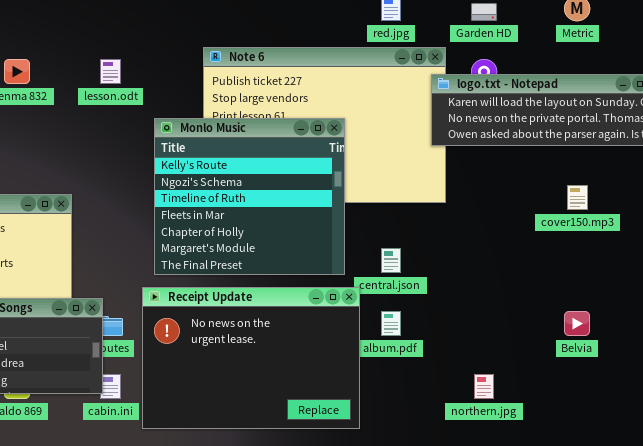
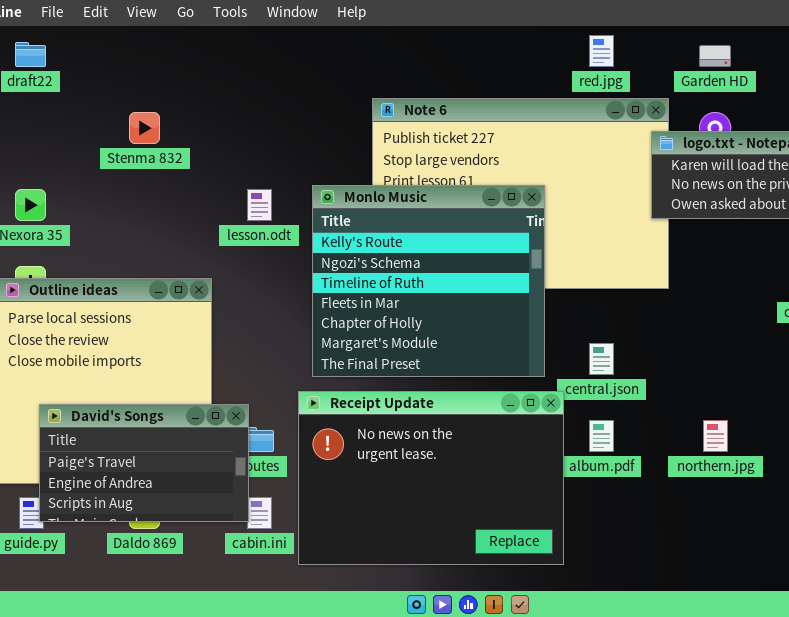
lesson.odt: [100,59,121,84] -> [247,189,272,221], moved
northern.jpg: [474,374,494,399] -> [703,420,728,452], moved

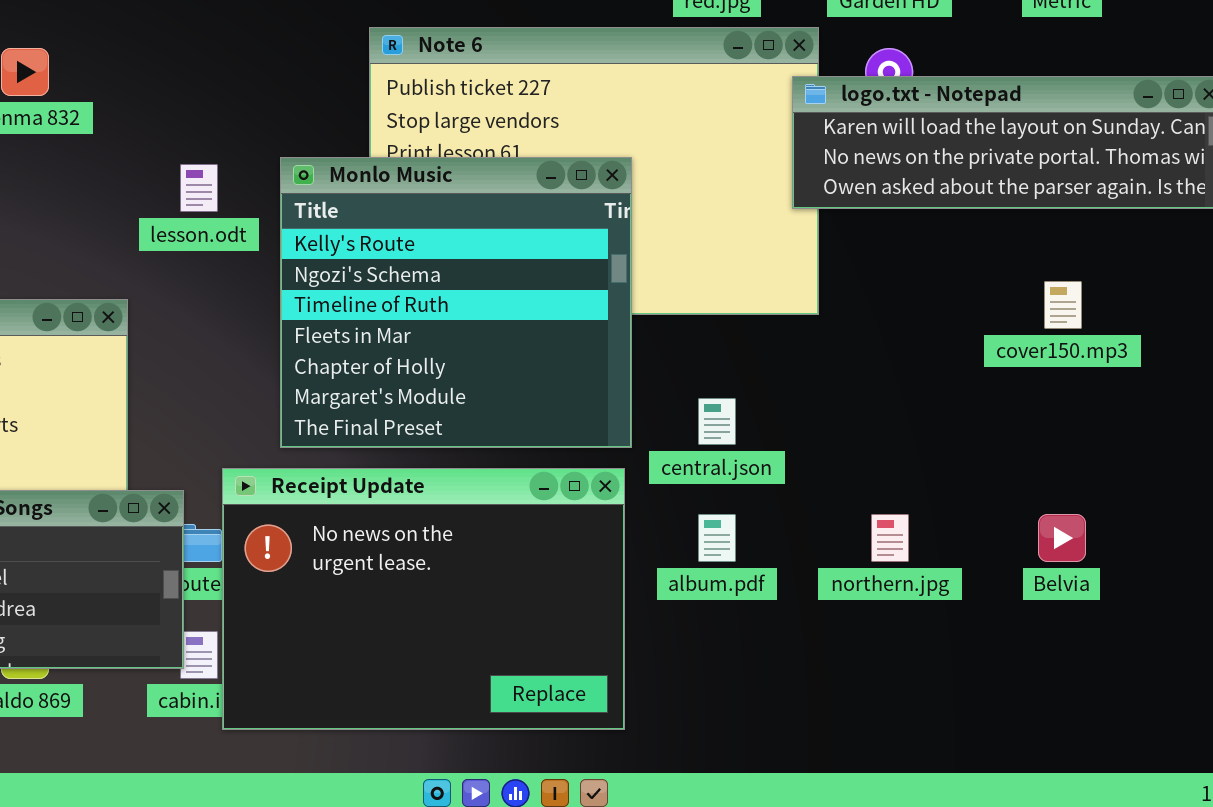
Receipt Update: [298,391,564,565] -> [222,468,625,730], moved

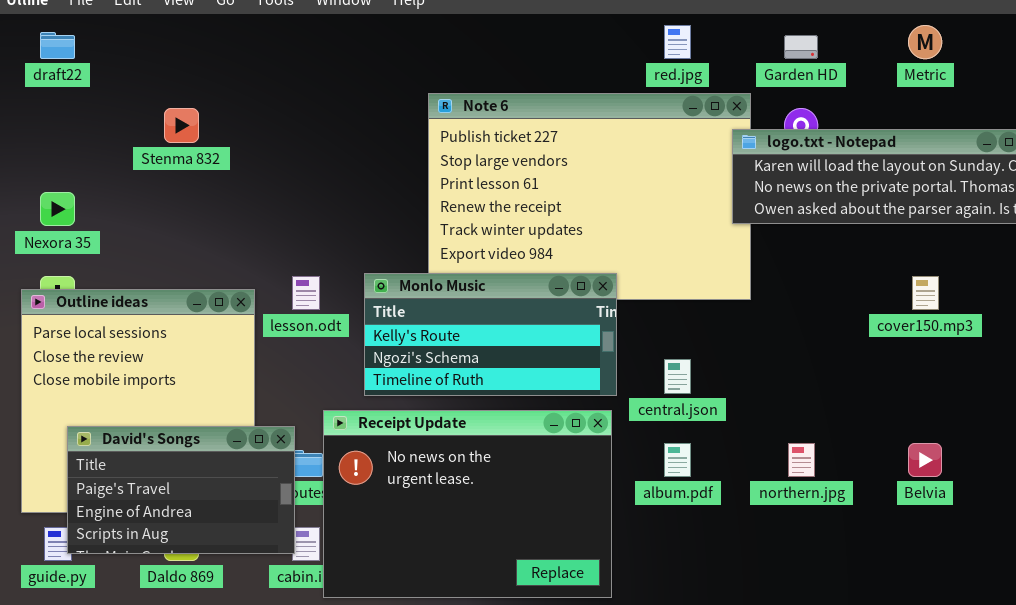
Monlo Music: [280,157,632,448] -> [364,273,617,396], resized
lesson.odt: [180,164,218,212] -> [292,276,320,310], moved

